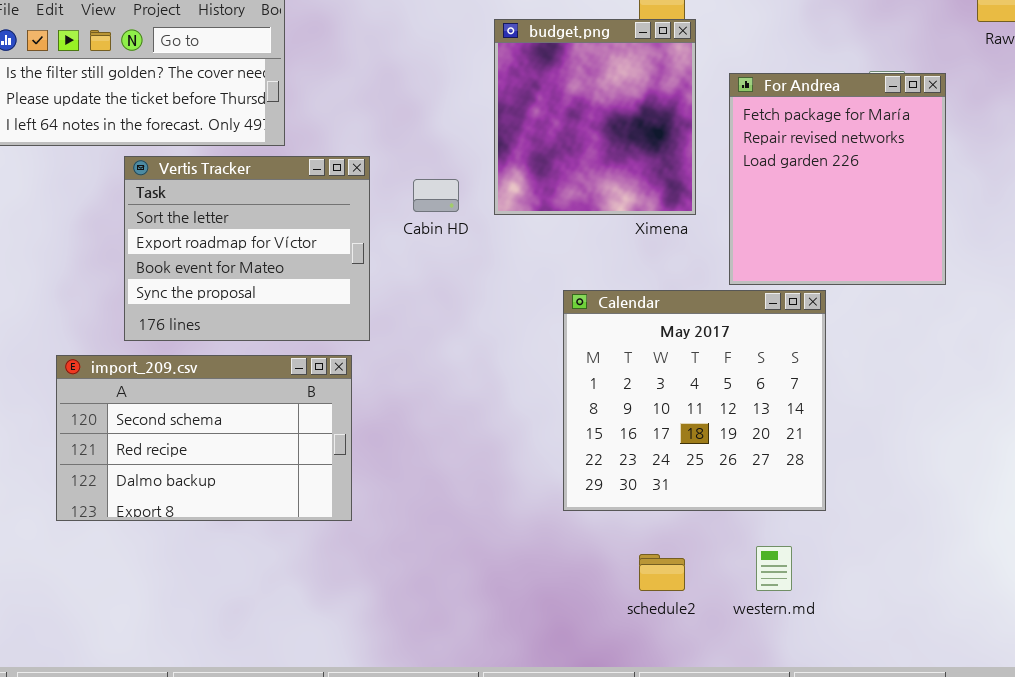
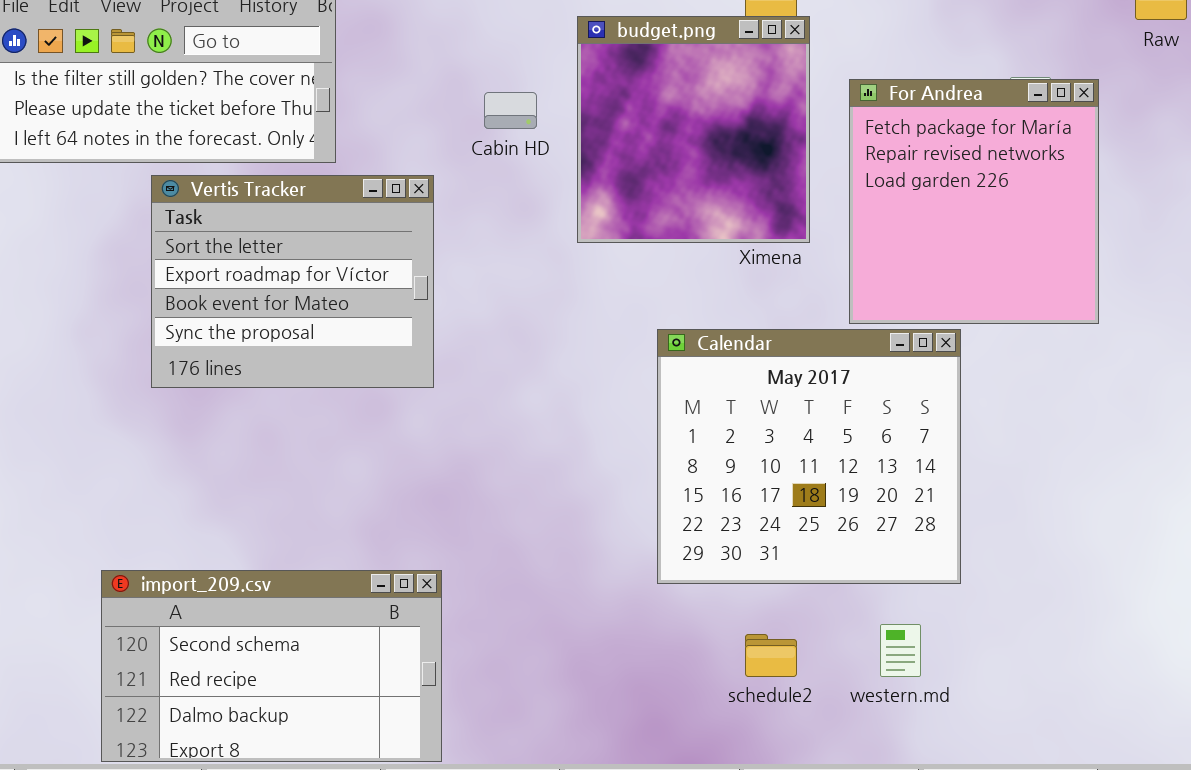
Cabin HD: [413,179,459,212] -> [484,92,537,129], moved
import_209.csv: [56,355,352,521] -> [101,570,442,762], moved

